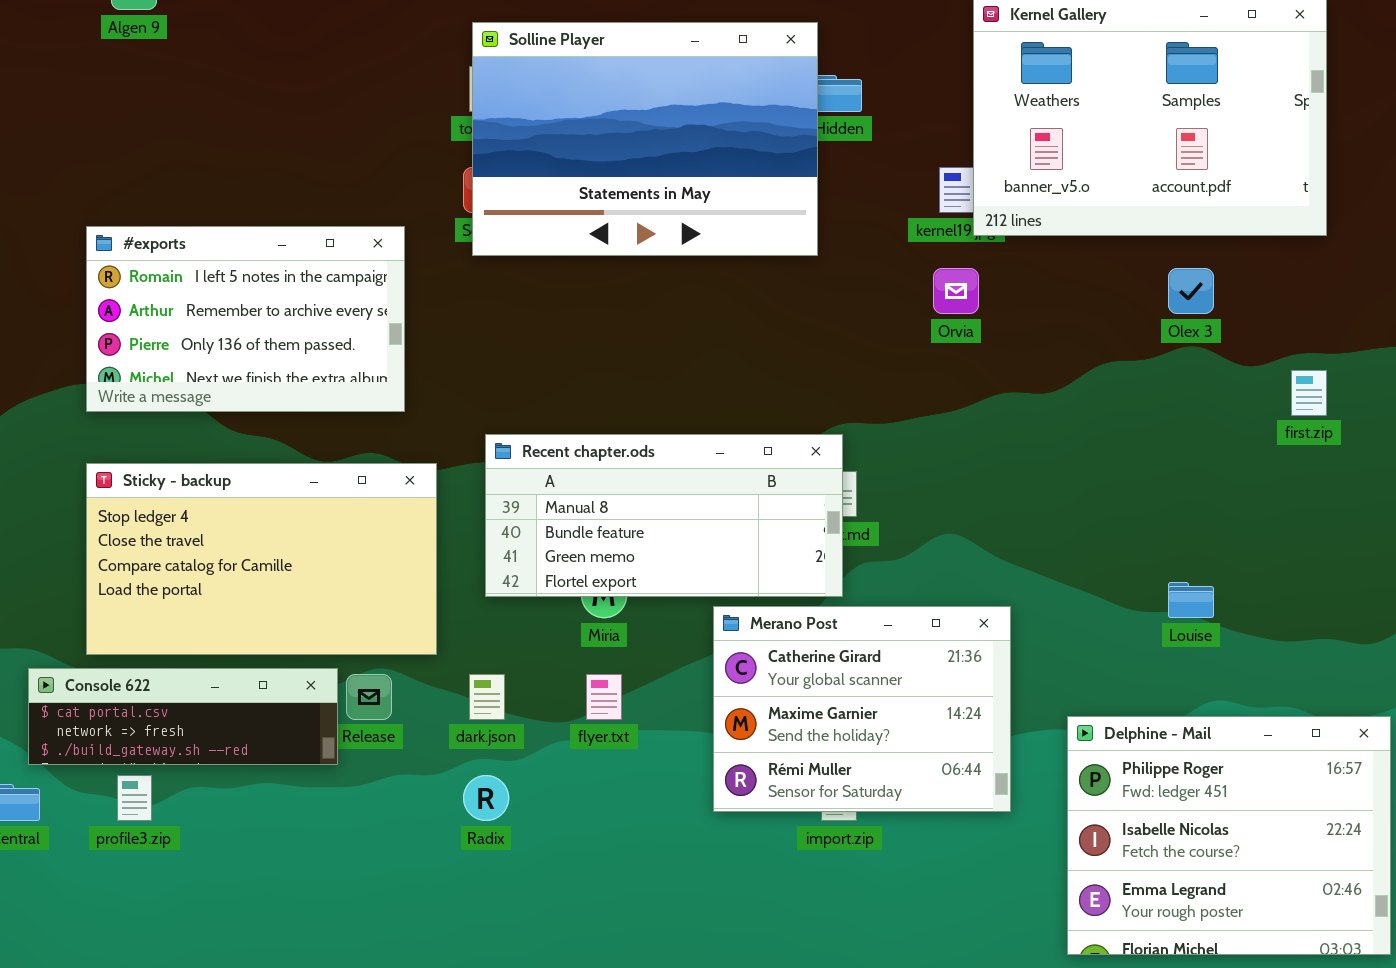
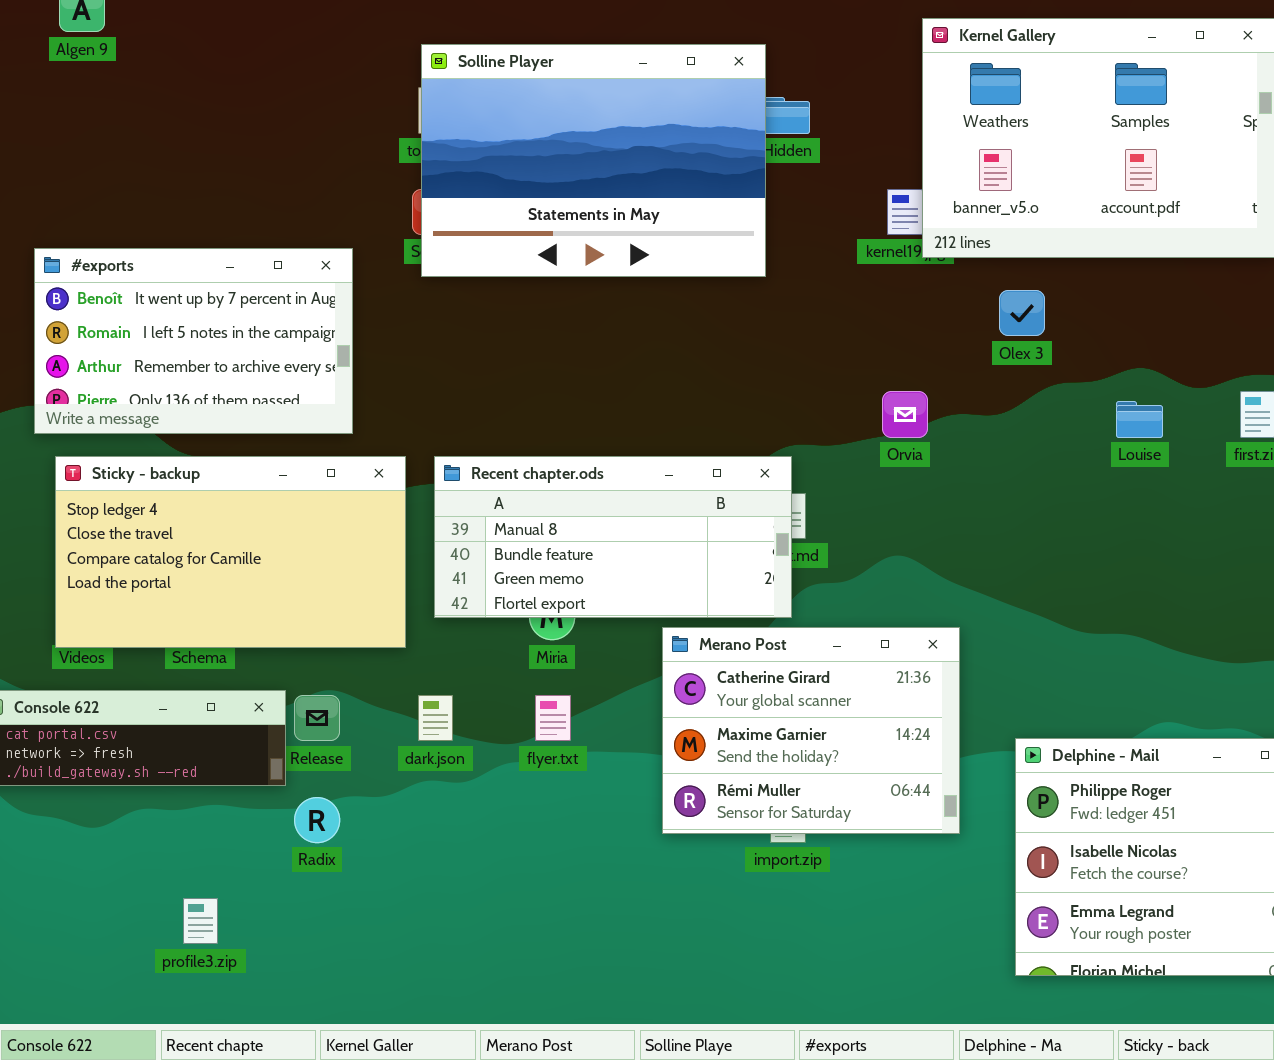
#exports: [86,226,405,412] -> [34,248,353,434], scrolled up 1 row
Orvia: [933,268,979,314] -> [882,391,928,438], moved
Olex 3: [1168,268,1214,314] -> [999,290,1045,336], moved
Sticky - backup: [86,463,437,655] -> [55,456,406,648], moved
Louise: [1168,582,1214,618] -> [1116,401,1163,438], moved
profile3.zip: [117,775,152,821] -> [183,898,218,944], moved
Radix: [463,775,509,821] -> [294,797,340,843], moved

